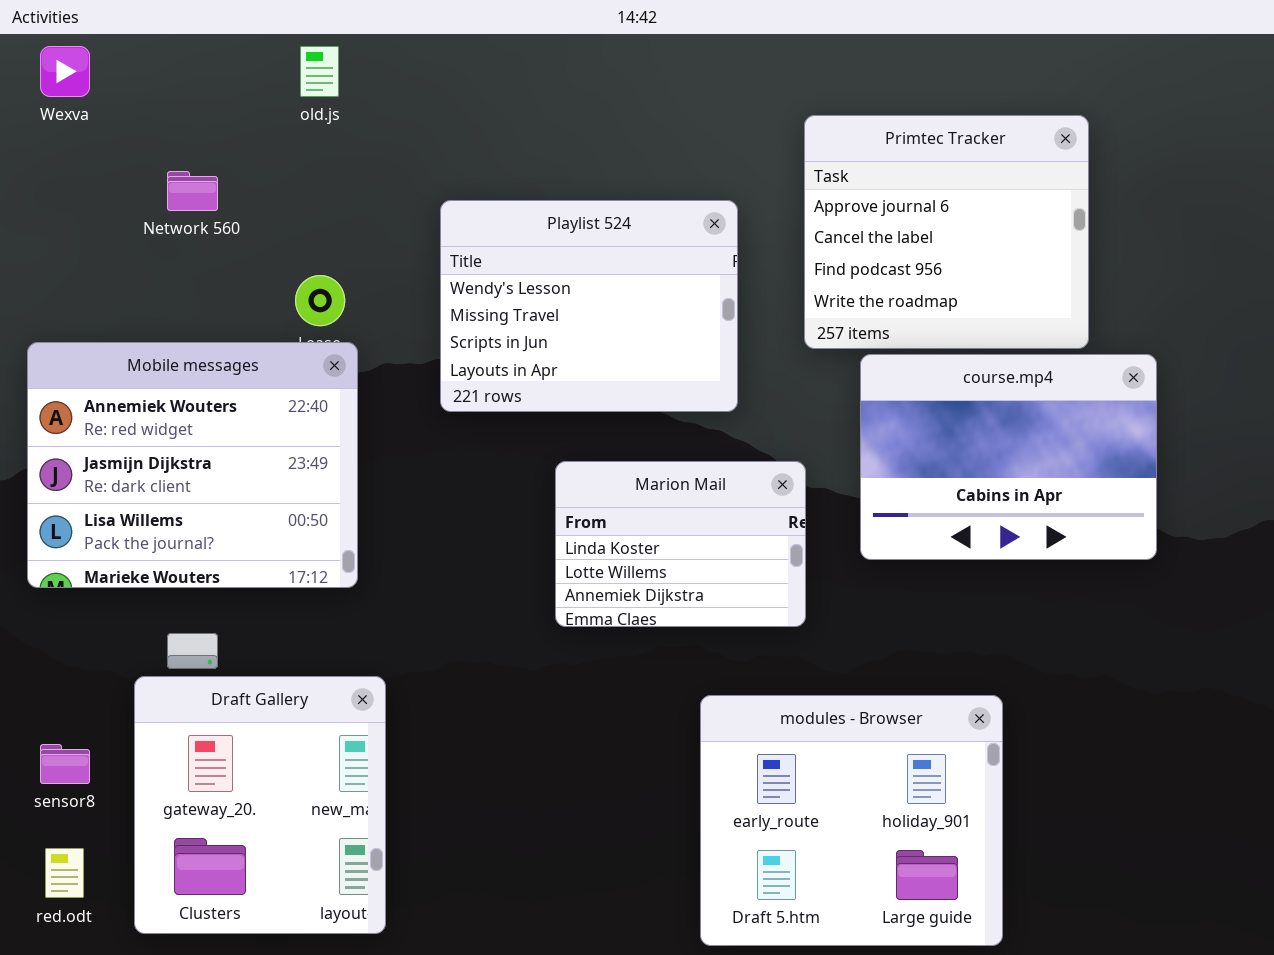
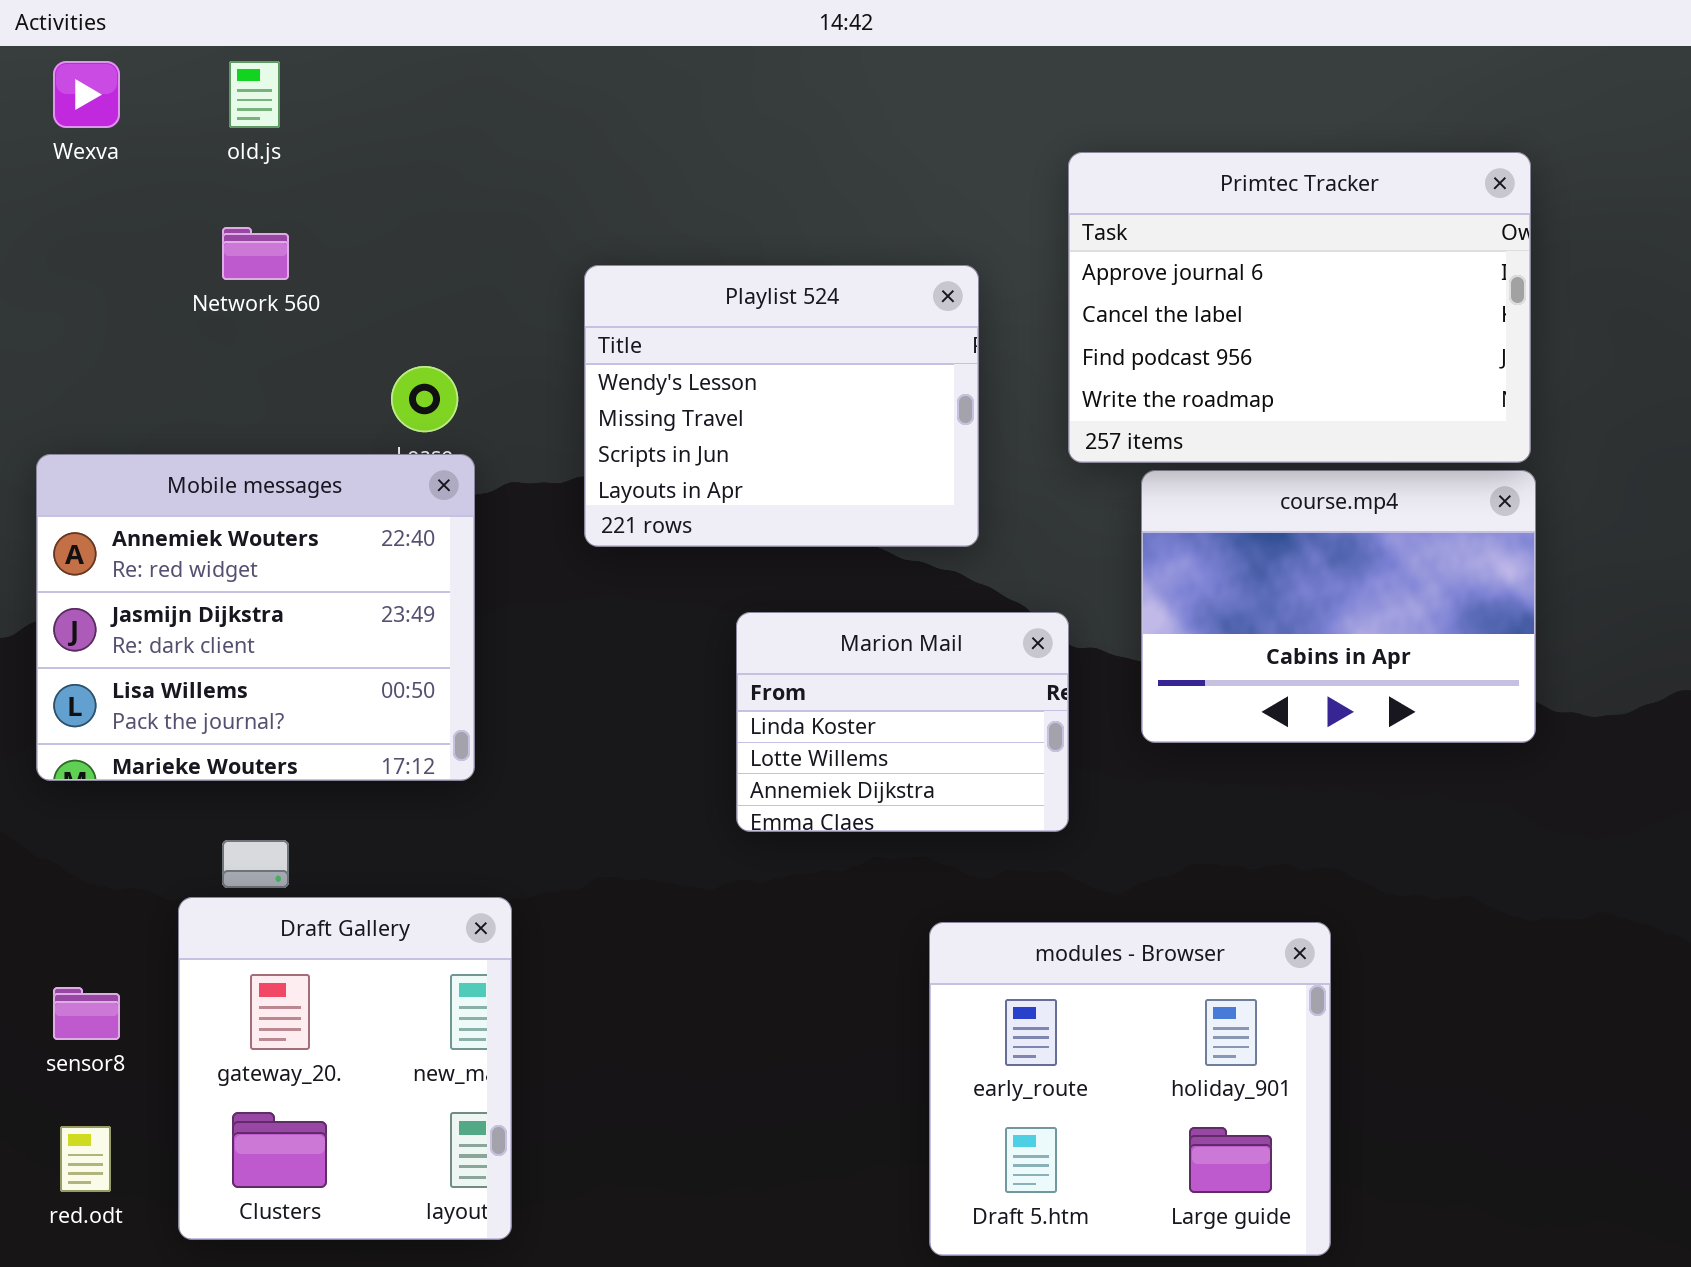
old.js: [300,46,339,97] -> [229,61,280,128], moved
Primtec Tracker: [804,115,1089,349] -> [1068,152,1531,463], resized

